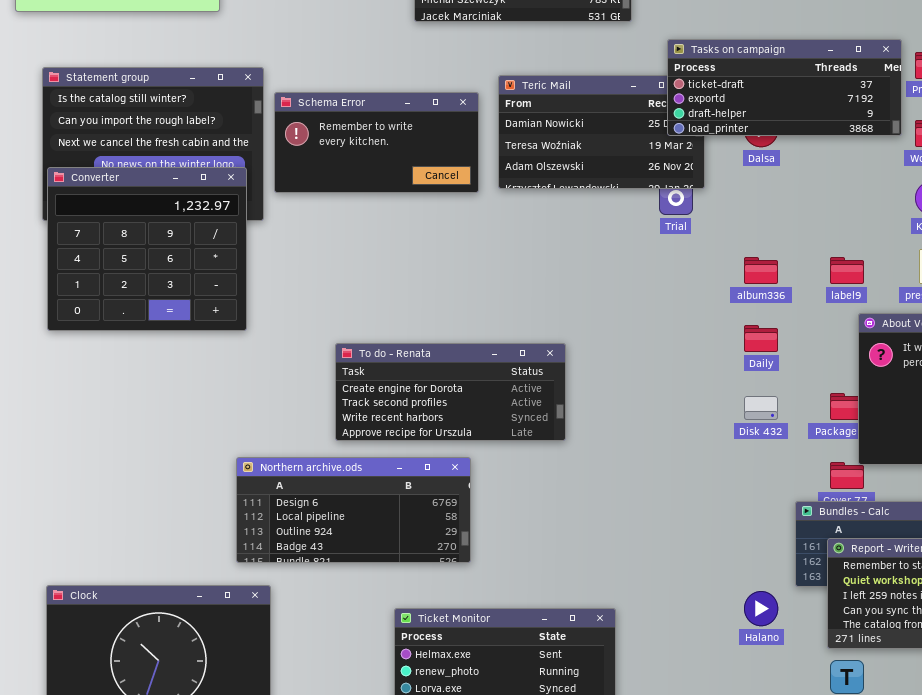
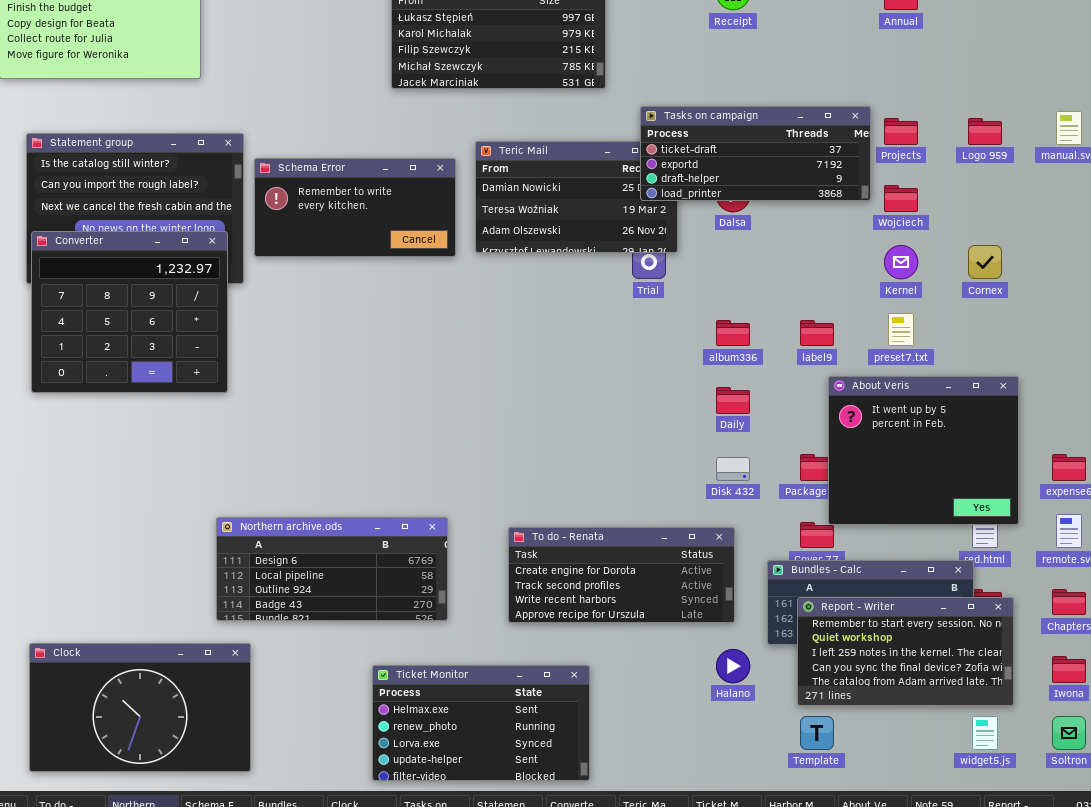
To do - Renata: [335,343,566,441] -> [508,527,735,623], moved

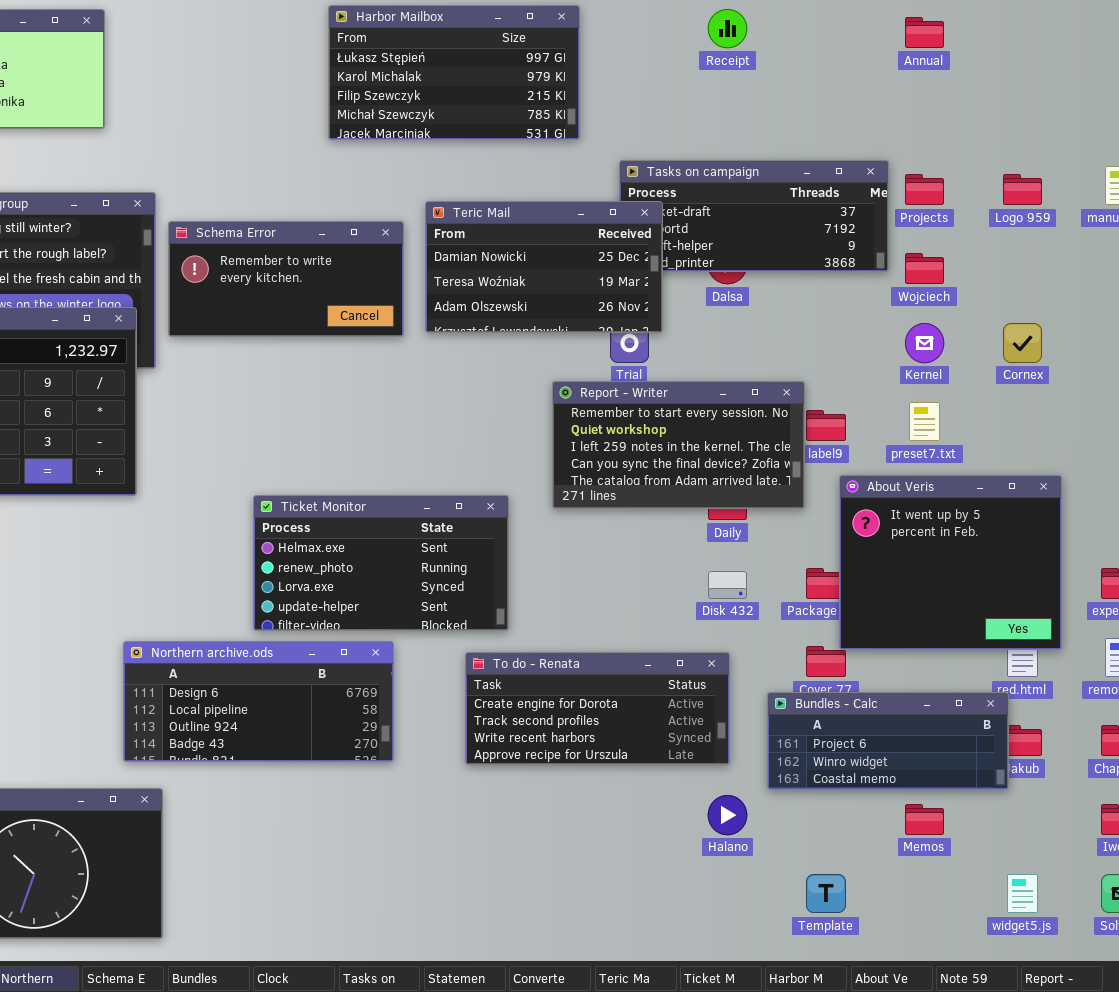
Teric Mail: [475,141,678,253] -> [425,201,663,333], raised
Report - Writer: [797,597,1014,706] -> [552,381,805,509], moved
Ticket Monitor: [372,665,590,781] -> [253,495,509,631], moved

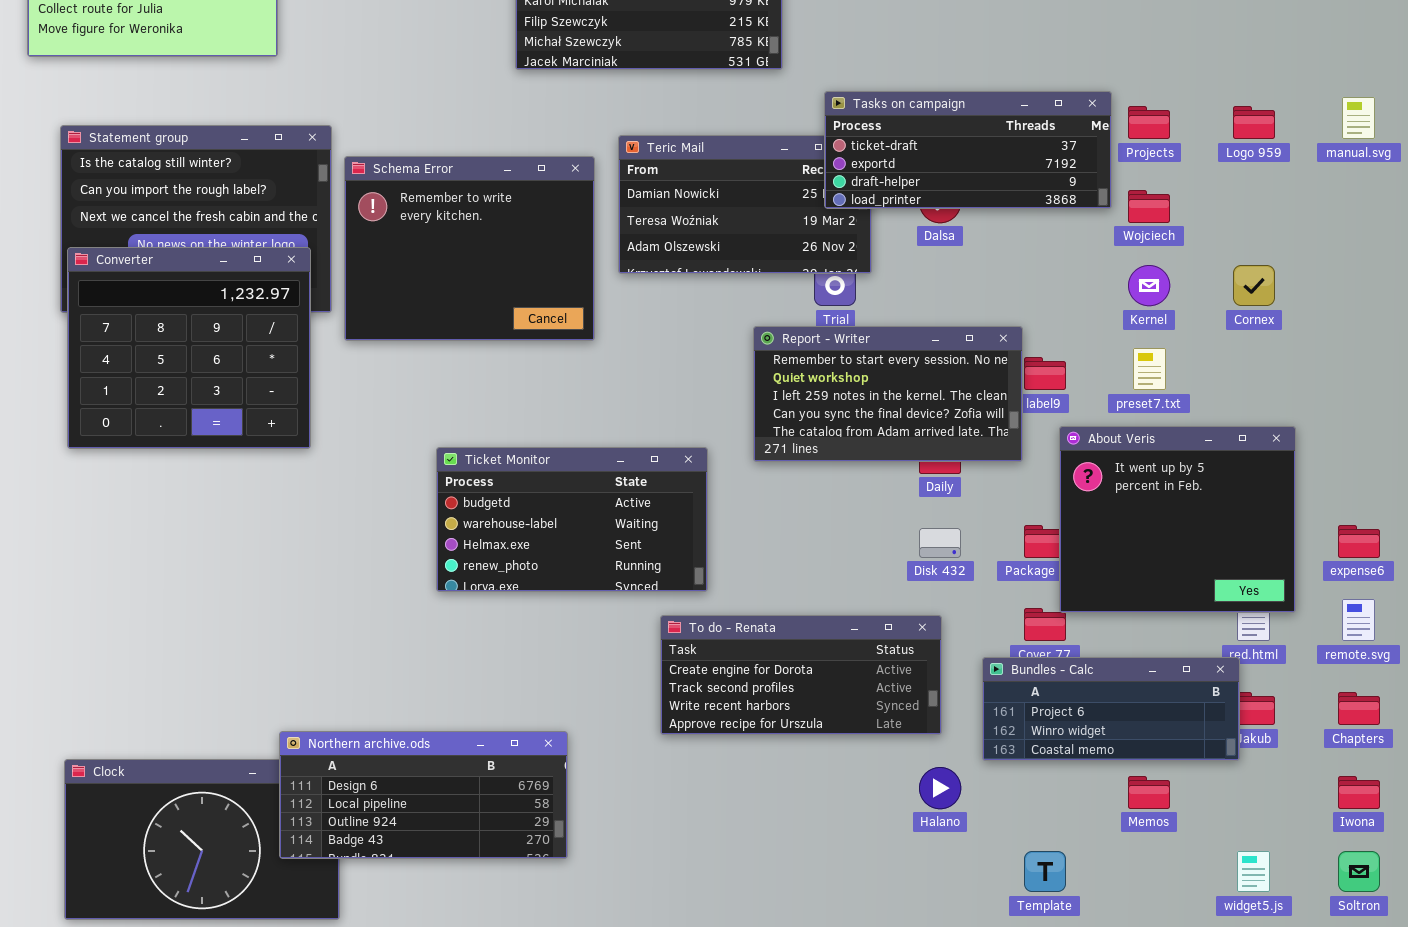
Tasks on campaign: [619,160,889,272] -> [824,91,1112,209], raised
Schema Error: [168,221,404,337] -> [344,156,595,341], resized
Ticket Monitor: [253,495,509,631] -> [436,447,708,592], scrolled up 2 rows
Northern archive.ods: [123,641,394,762] -> [279,731,568,859], moved

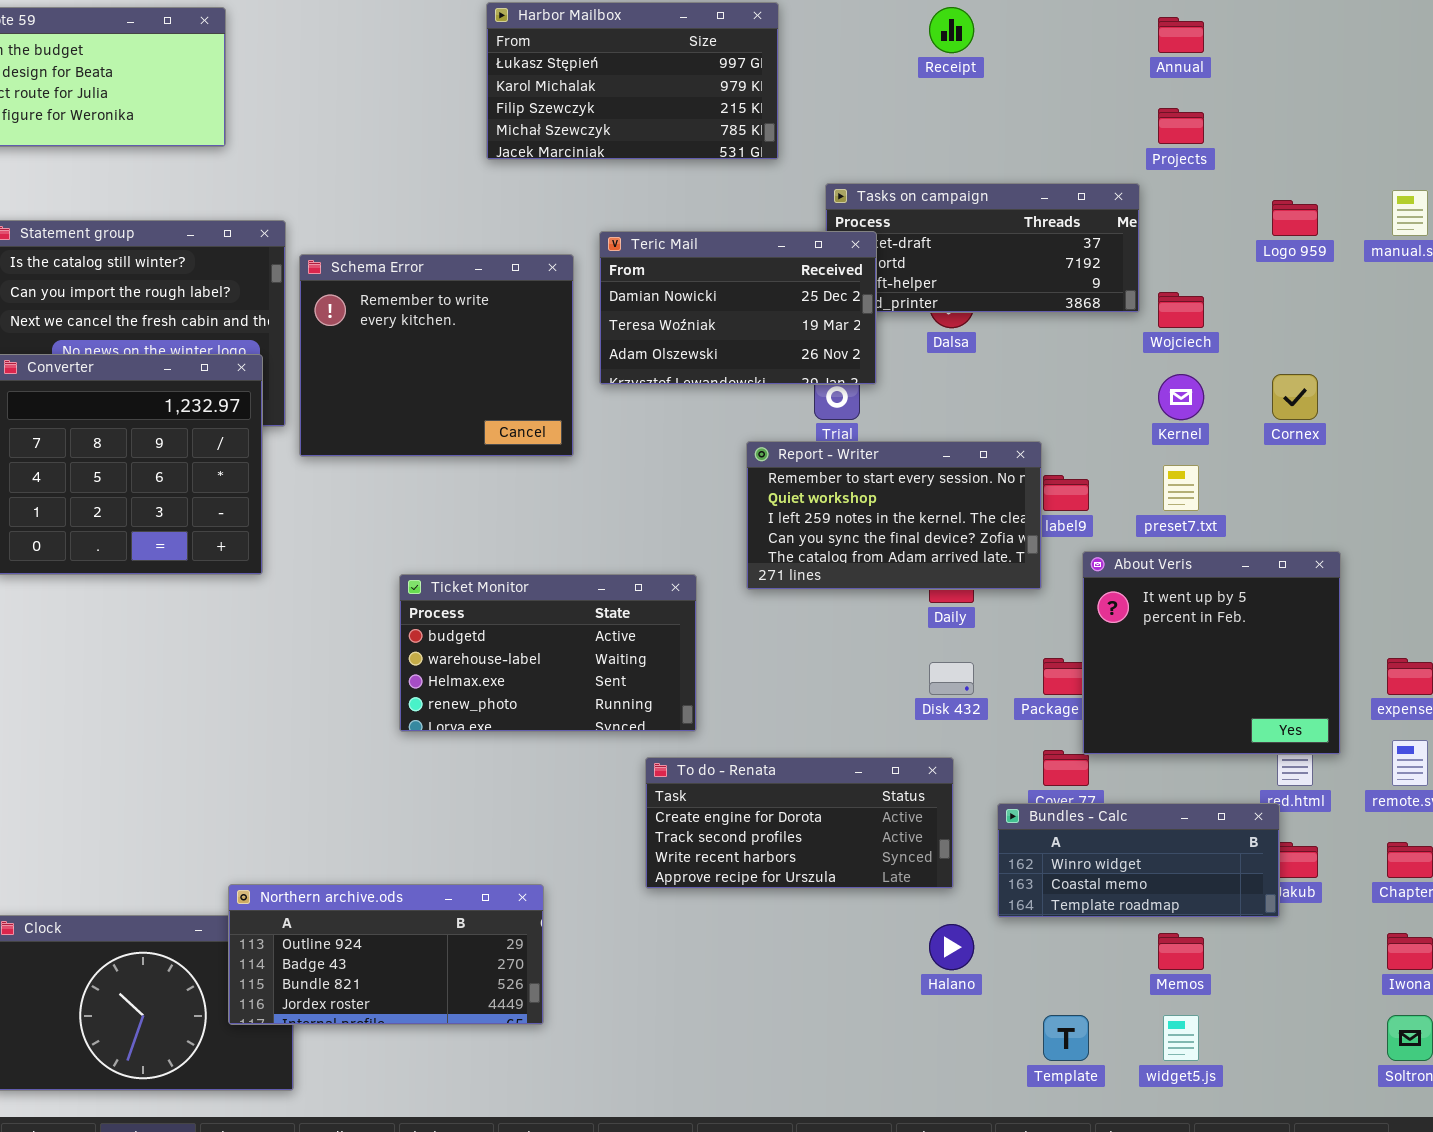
Projects: [1128,106,1170,139] -> [1158,108,1204,144], moved
Teric Mail: [618,135,872,274] -> [599,231,877,385], raised
Bundles - Calc: [982,657,1240,761] -> [997,803,1280,918], scrolled down 1 row
Northern archive.ods: [279,731,568,859] -> [228,884,544,1025], scrolled down 2 rows
widget5.js: [1237,851,1270,892] -> [1163,1015,1199,1061], moved

